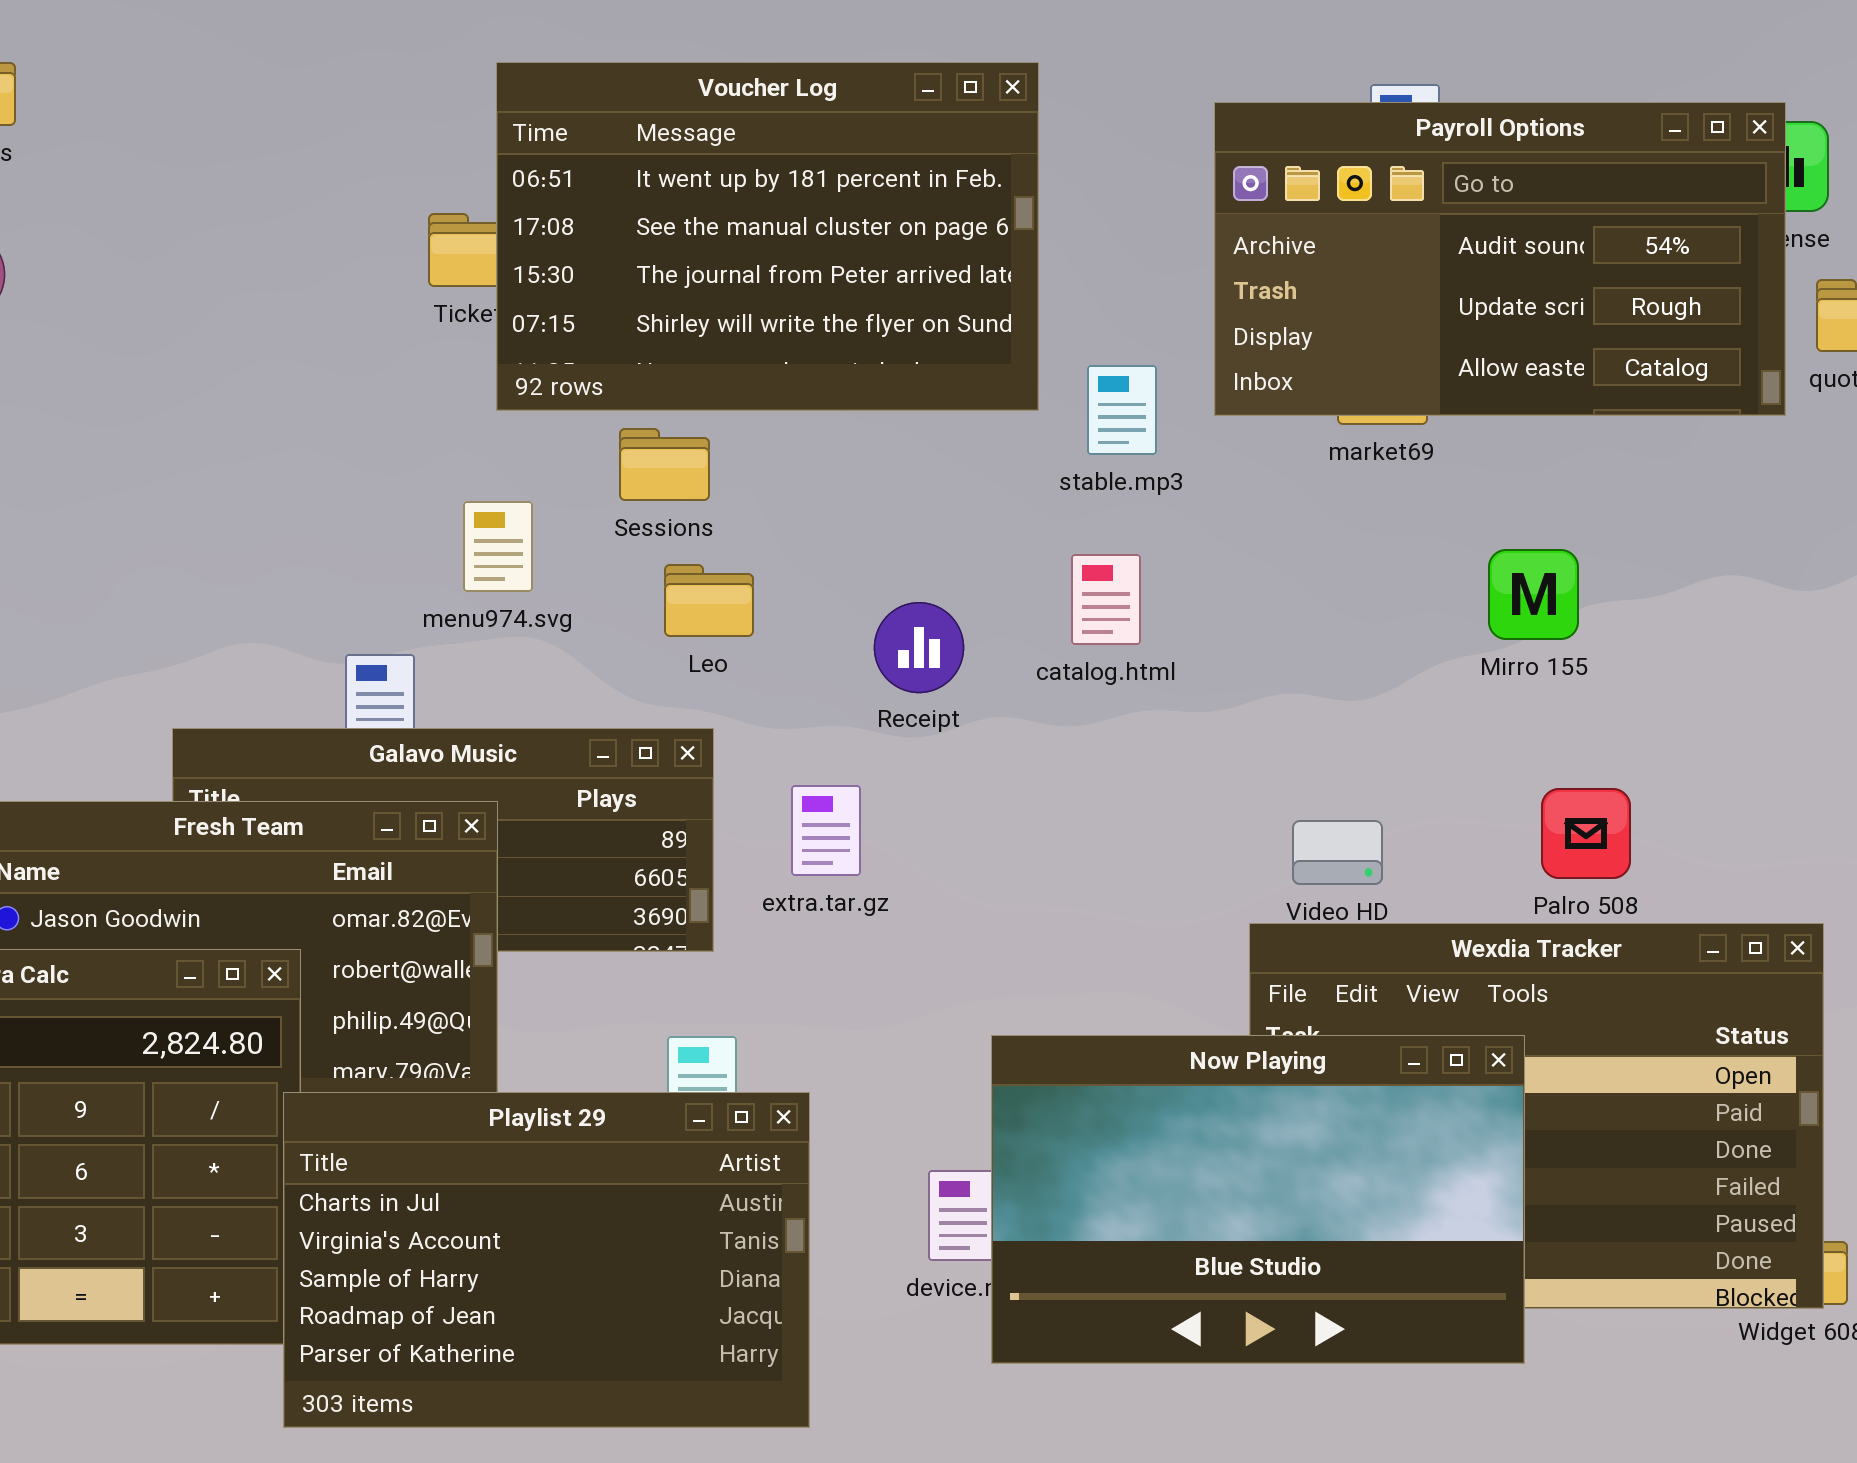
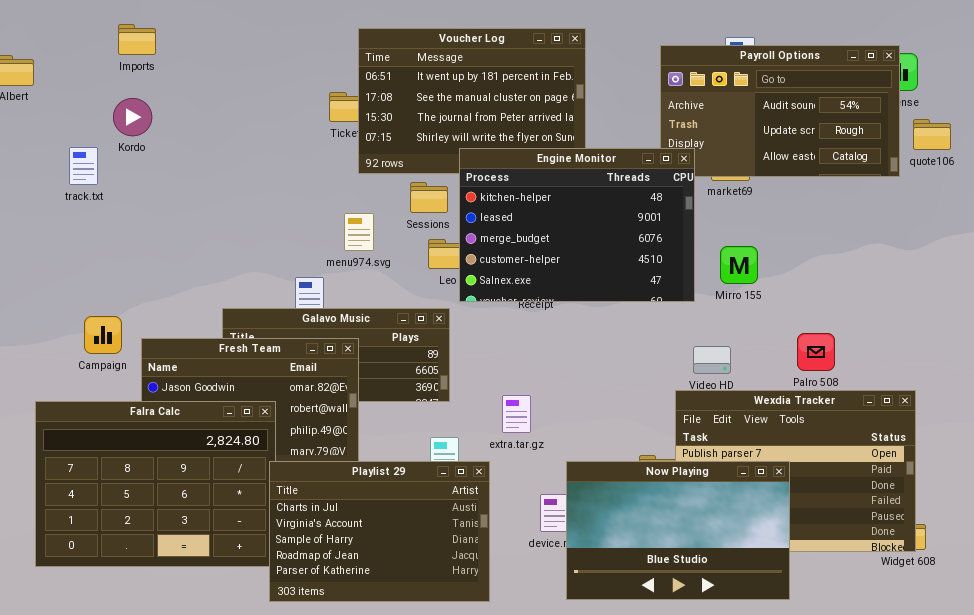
Engine Monitor: none -> [459,148,695,302], opened
Mirro 155: [1488,549,1579,640] -> [720,246,758,284], moved
extra.tar.gz: [791,785,861,876] -> [502,395,531,433], moved
Now Playing: [991,1035,1525,1364] -> [566,461,790,600], moved

